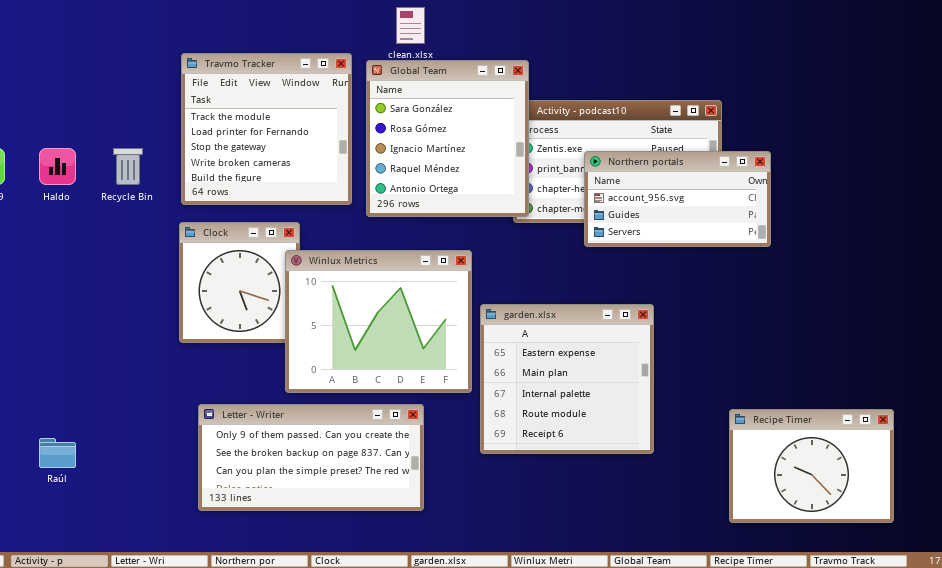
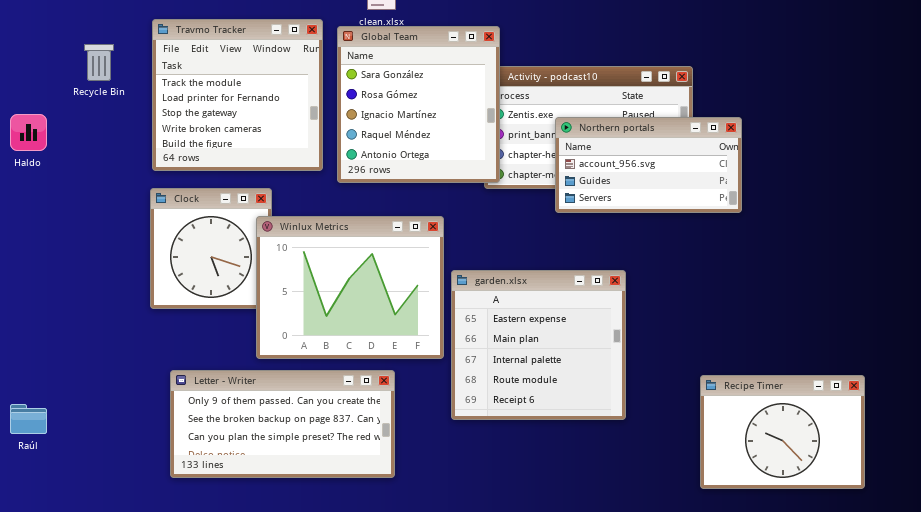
Recycle Bin: [113,148,143,185] -> [84,44,114,81], moved

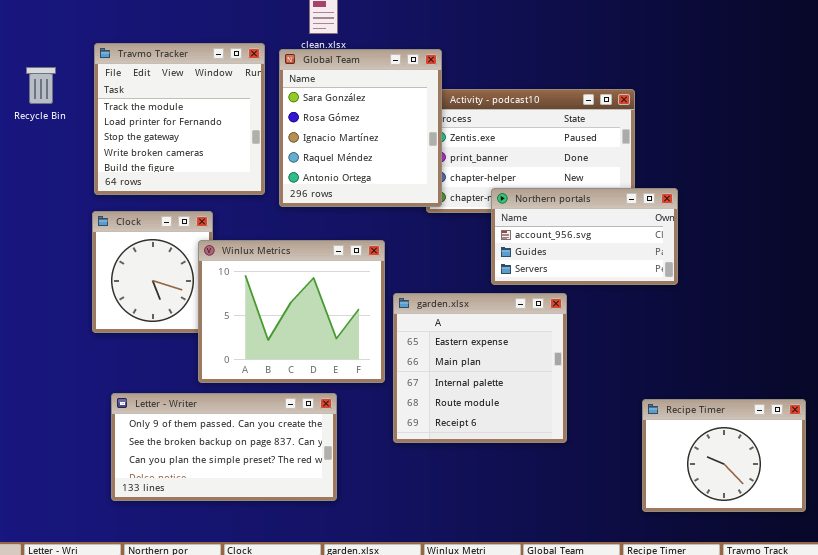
Northern portals: [555,117,742,213] -> [491,188,678,285], moved

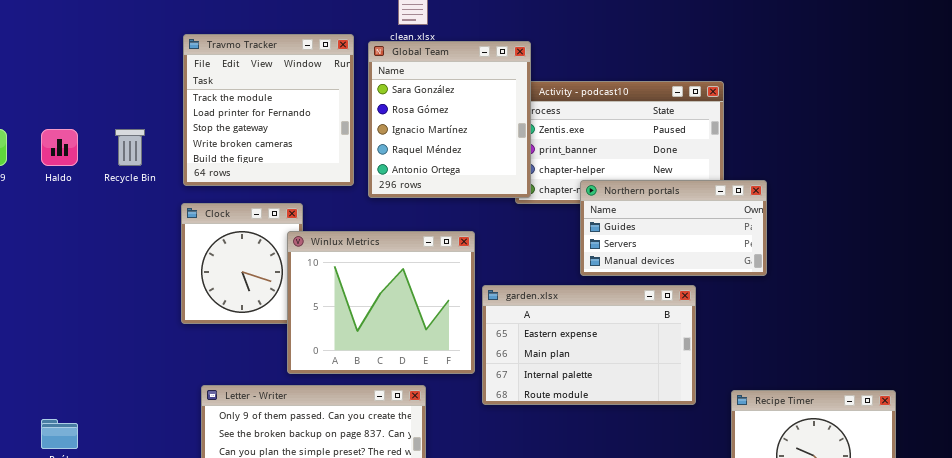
Recycle Bin: [26,67,56,104] -> [115,129,145,166], moved
Northern portals: [491,188,678,285] -> [580,180,767,276], scrolled down 1 row
garden.xlsx: [393,293,567,443] -> [482,285,696,405], resized

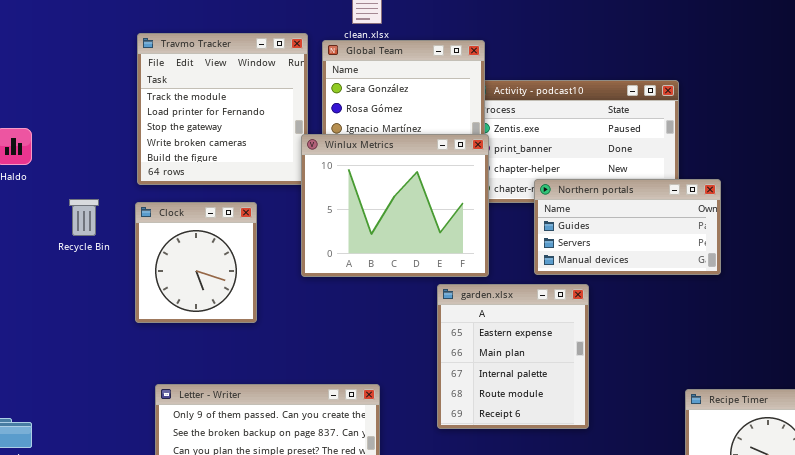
Recycle Bin: [115,129,145,166] -> [69,199,99,236], moved
Winlux Metrics: [287,231,475,374] -> [301,134,489,277], moved
garden.xlsx: [482,285,696,405] -> [437,284,589,429], resized

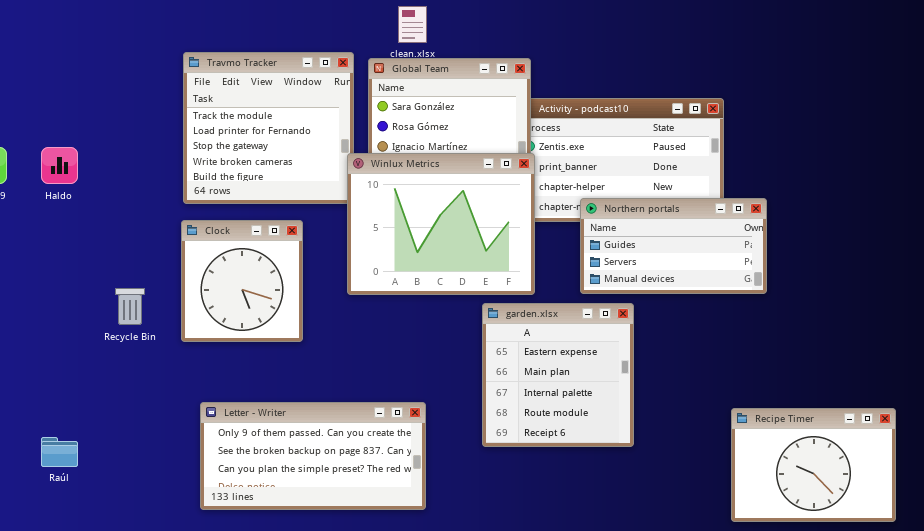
Recycle Bin: [69,199,99,236] -> [115,288,145,325], moved

